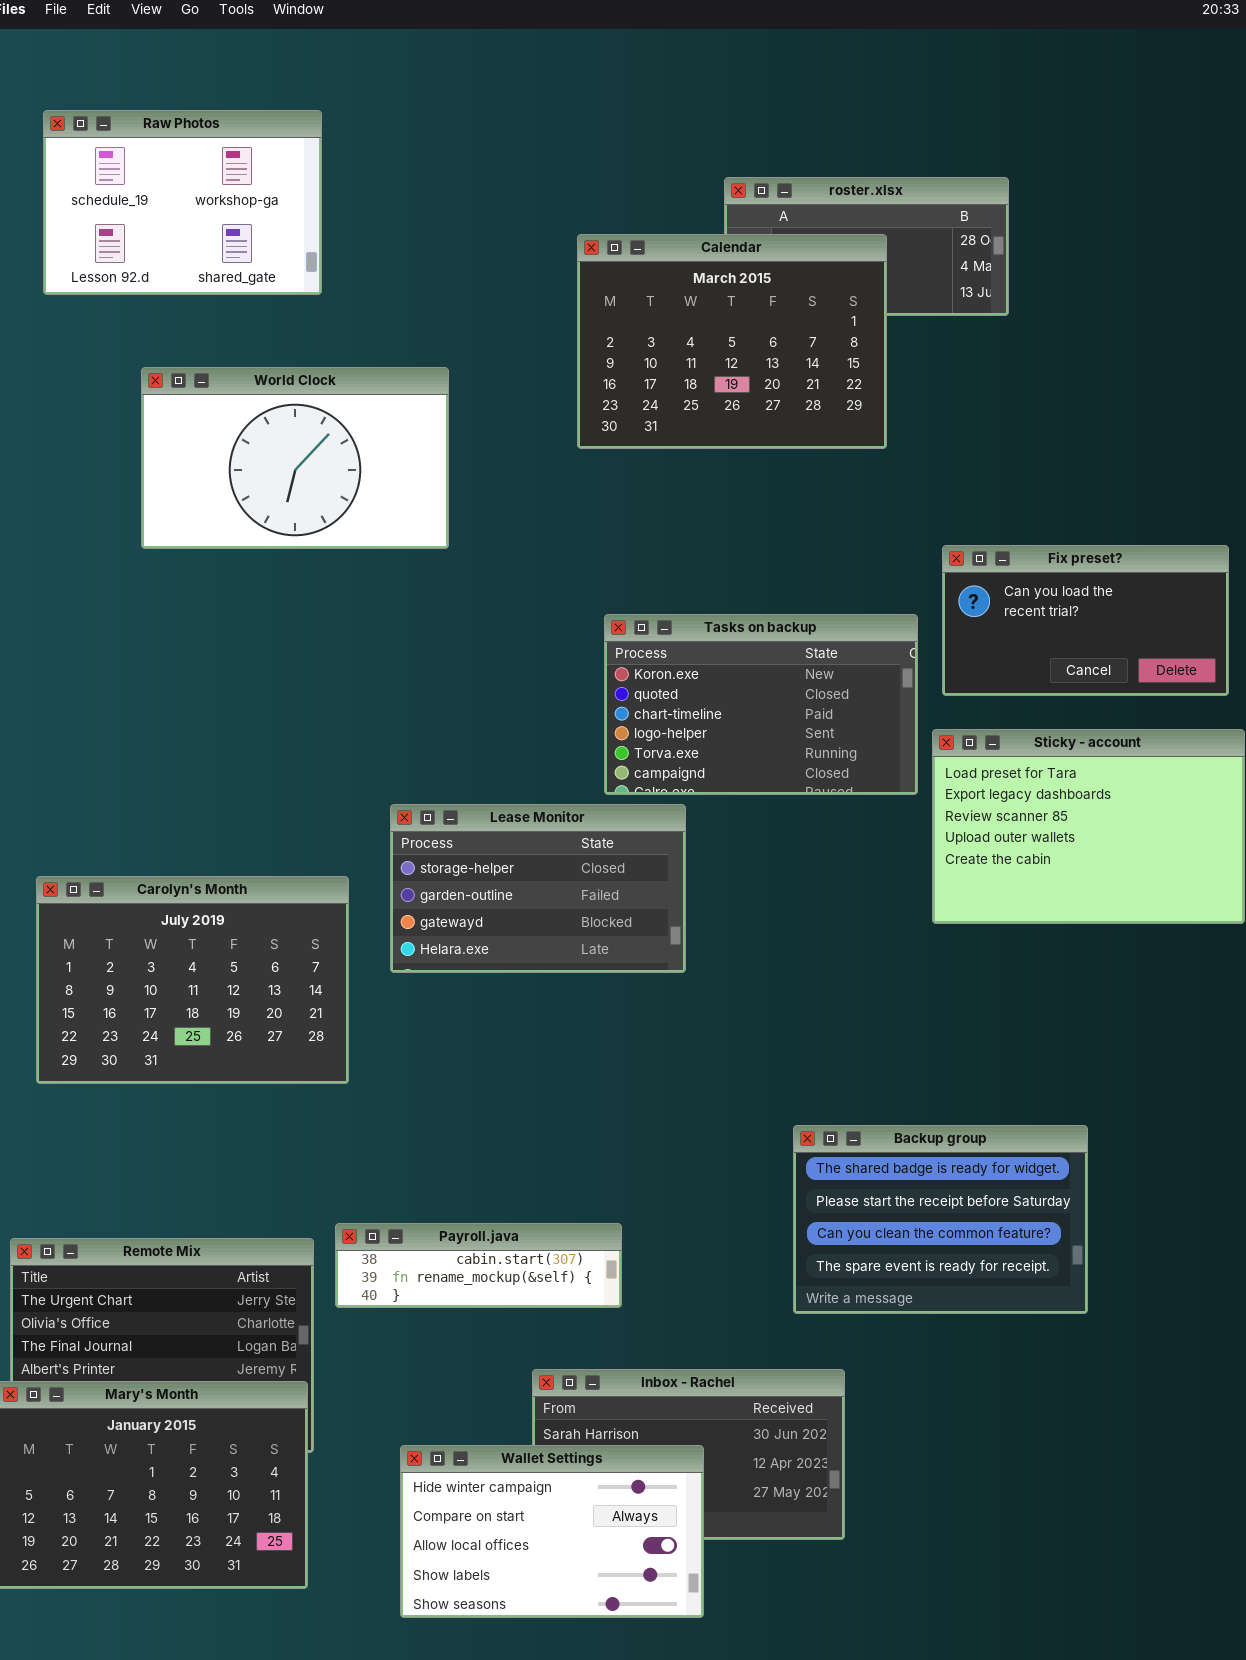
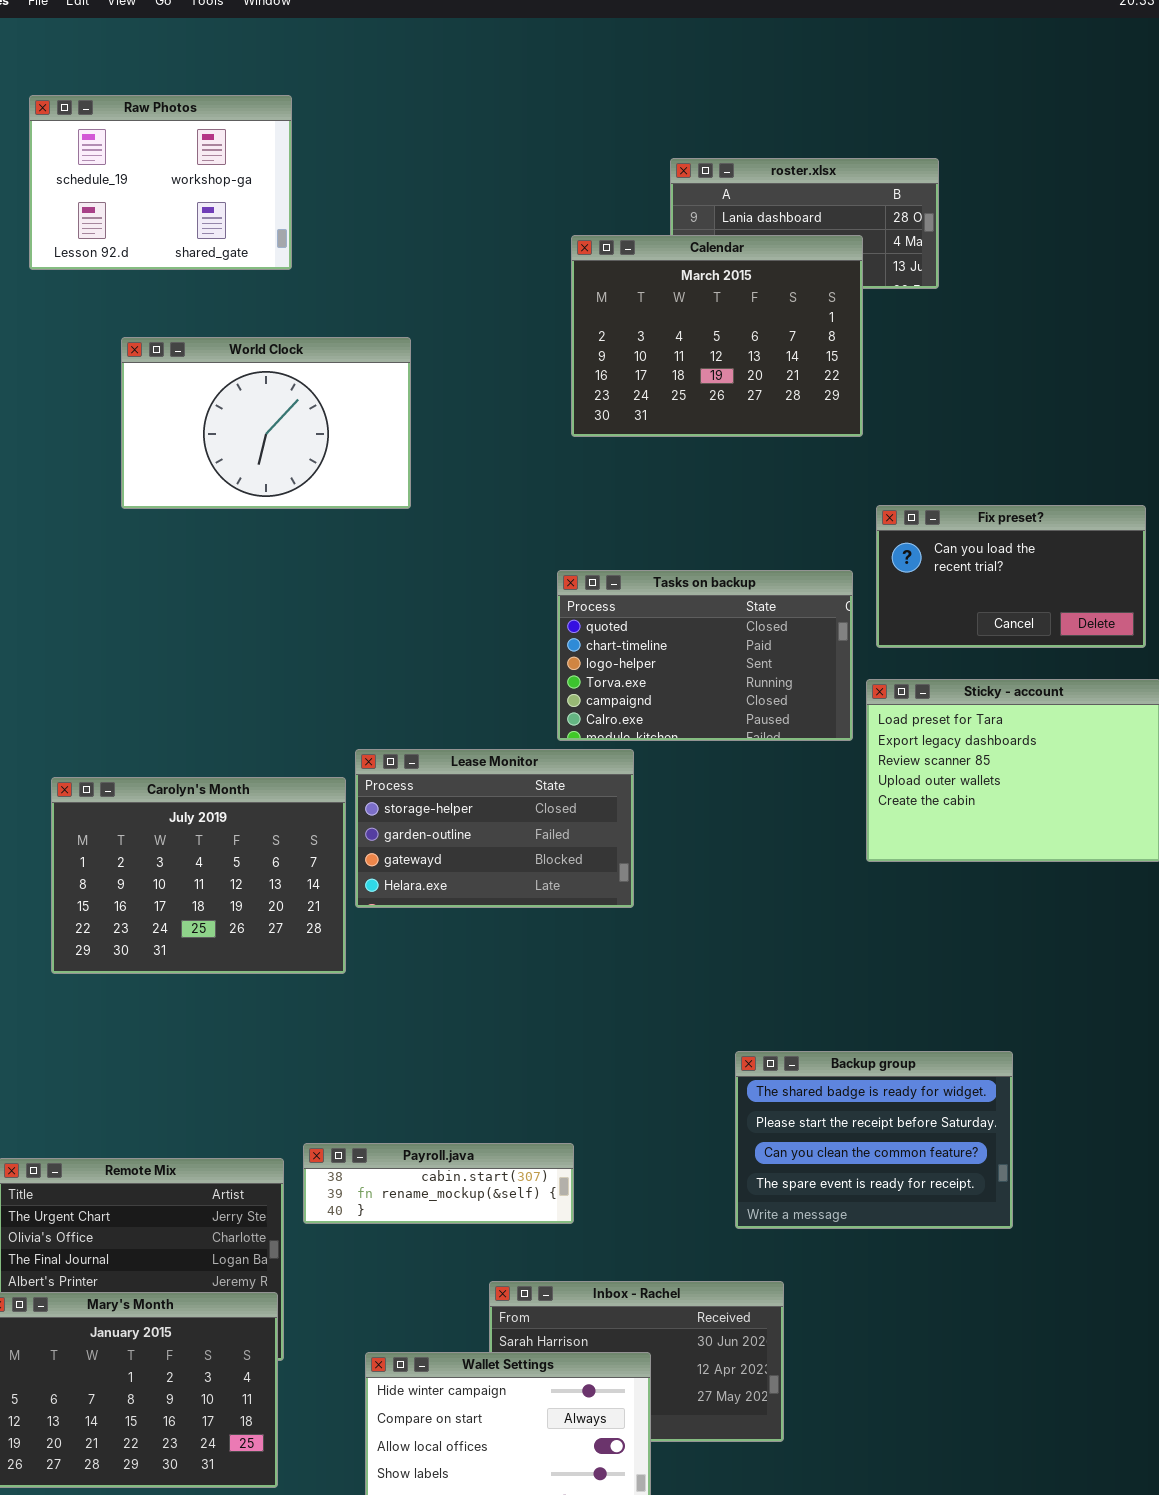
Calendar: [577,234,887,449] -> [571,235,863,437], moved
Tasks on backup: [604,614,918,795] -> [557,570,853,741], scrolled down 1 row
Carolyn's Month: [36,876,349,1084] -> [51,777,346,974], moved

